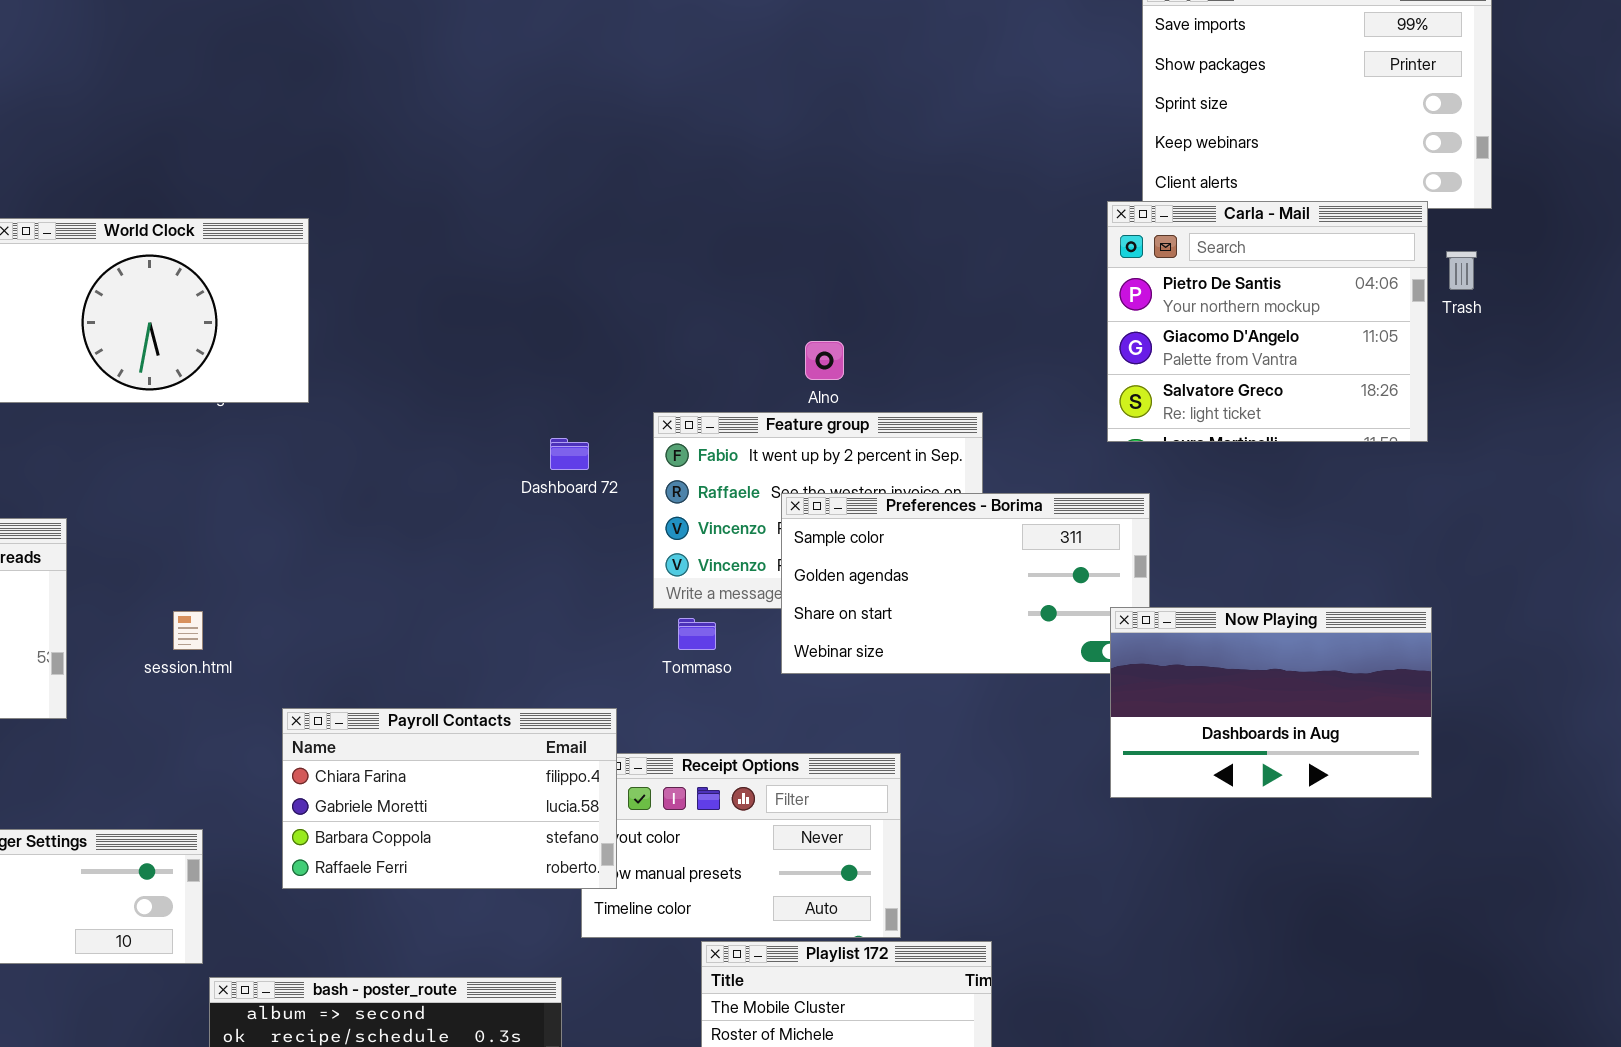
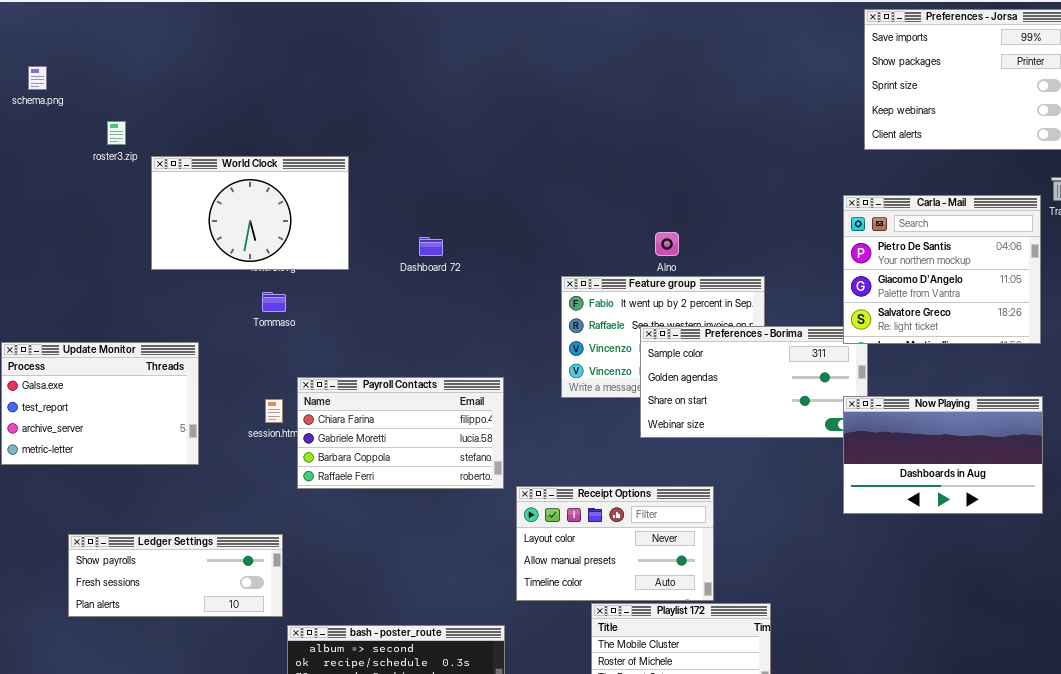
Carla - Mail: [1107,201,1428,442] -> [843,195,1041,344], moved
Dashboard 72: [550,438,589,470] -> [419,237,443,256], moved
Tommaso: [678,618,716,650] -> [262,292,286,312], moved
Payroll Contacts: [282,708,617,889] -> [297,377,504,489], moved

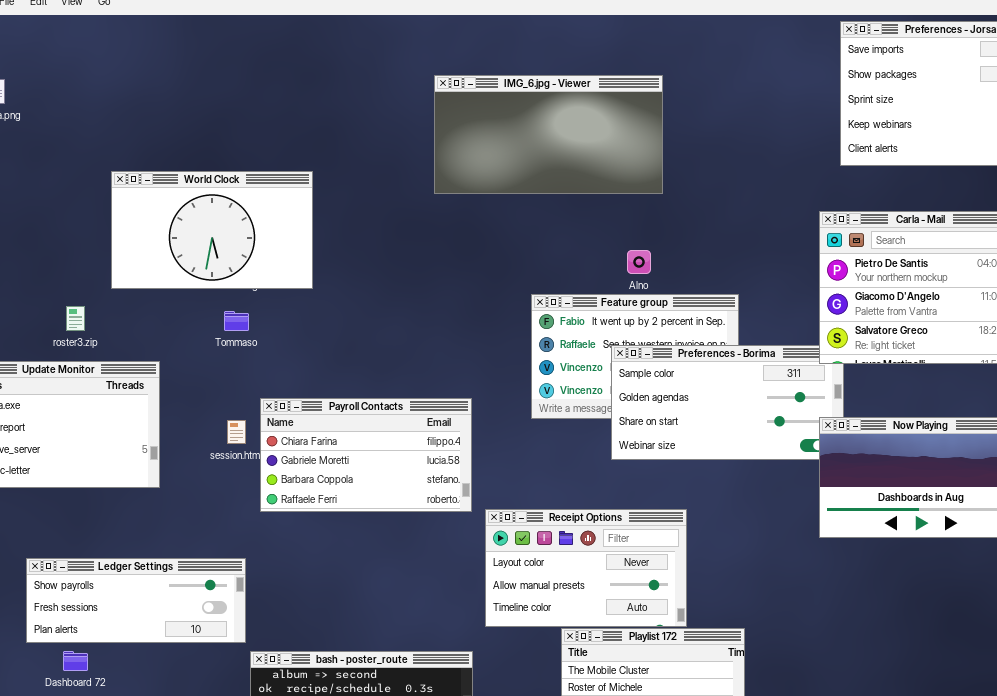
IMG_6.jpg - Viewer: none -> [434,75,663,194], opened
roster3.zip: [107,121,126,145] -> [66,306,85,331], moved
Dashboard 72: [419,237,443,256] -> [63,651,88,671], moved

